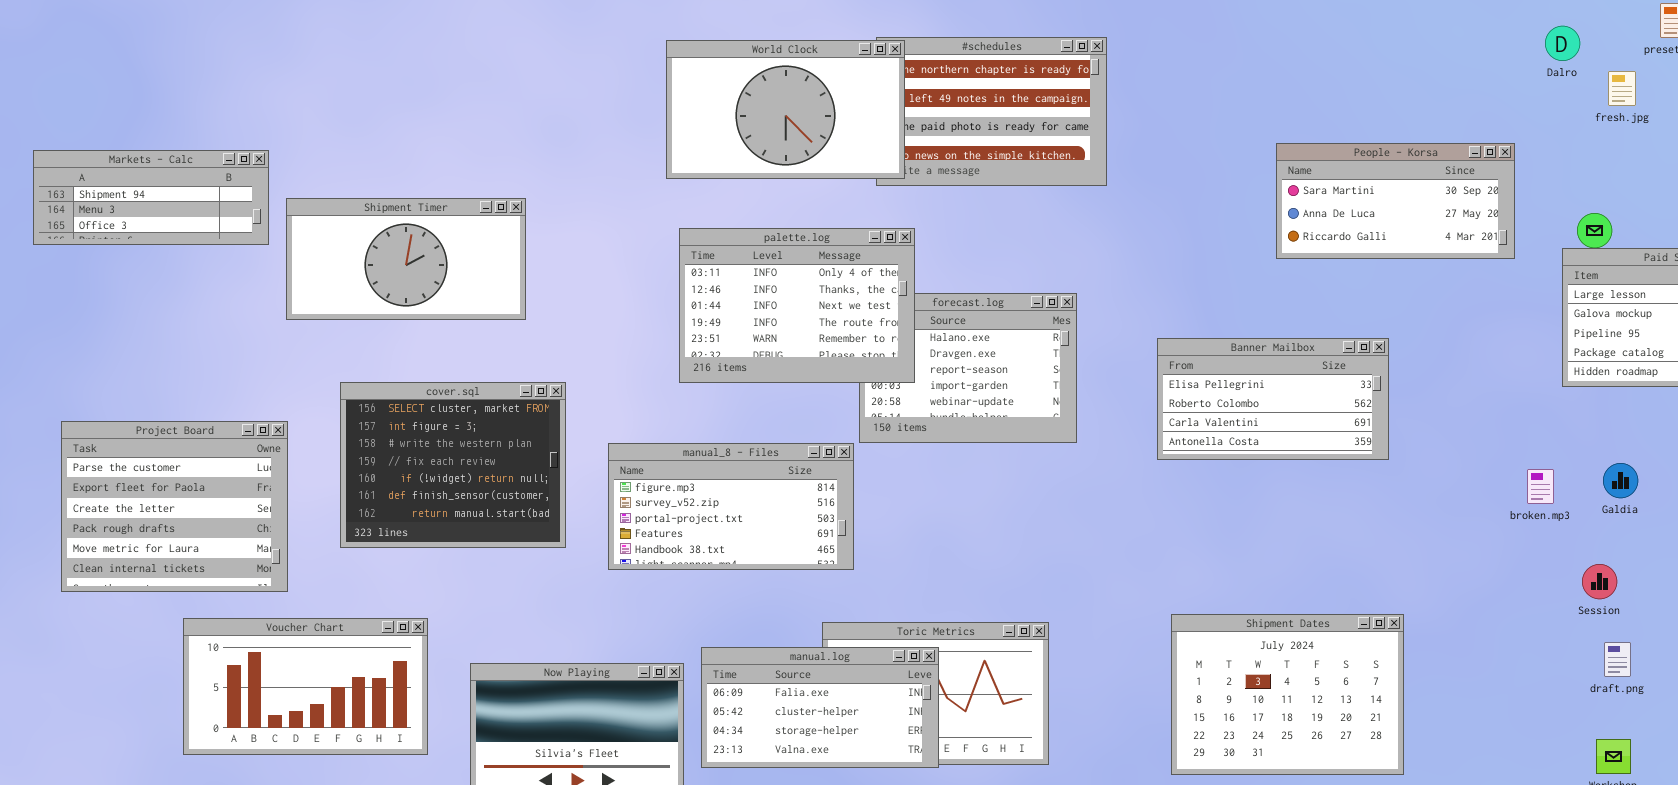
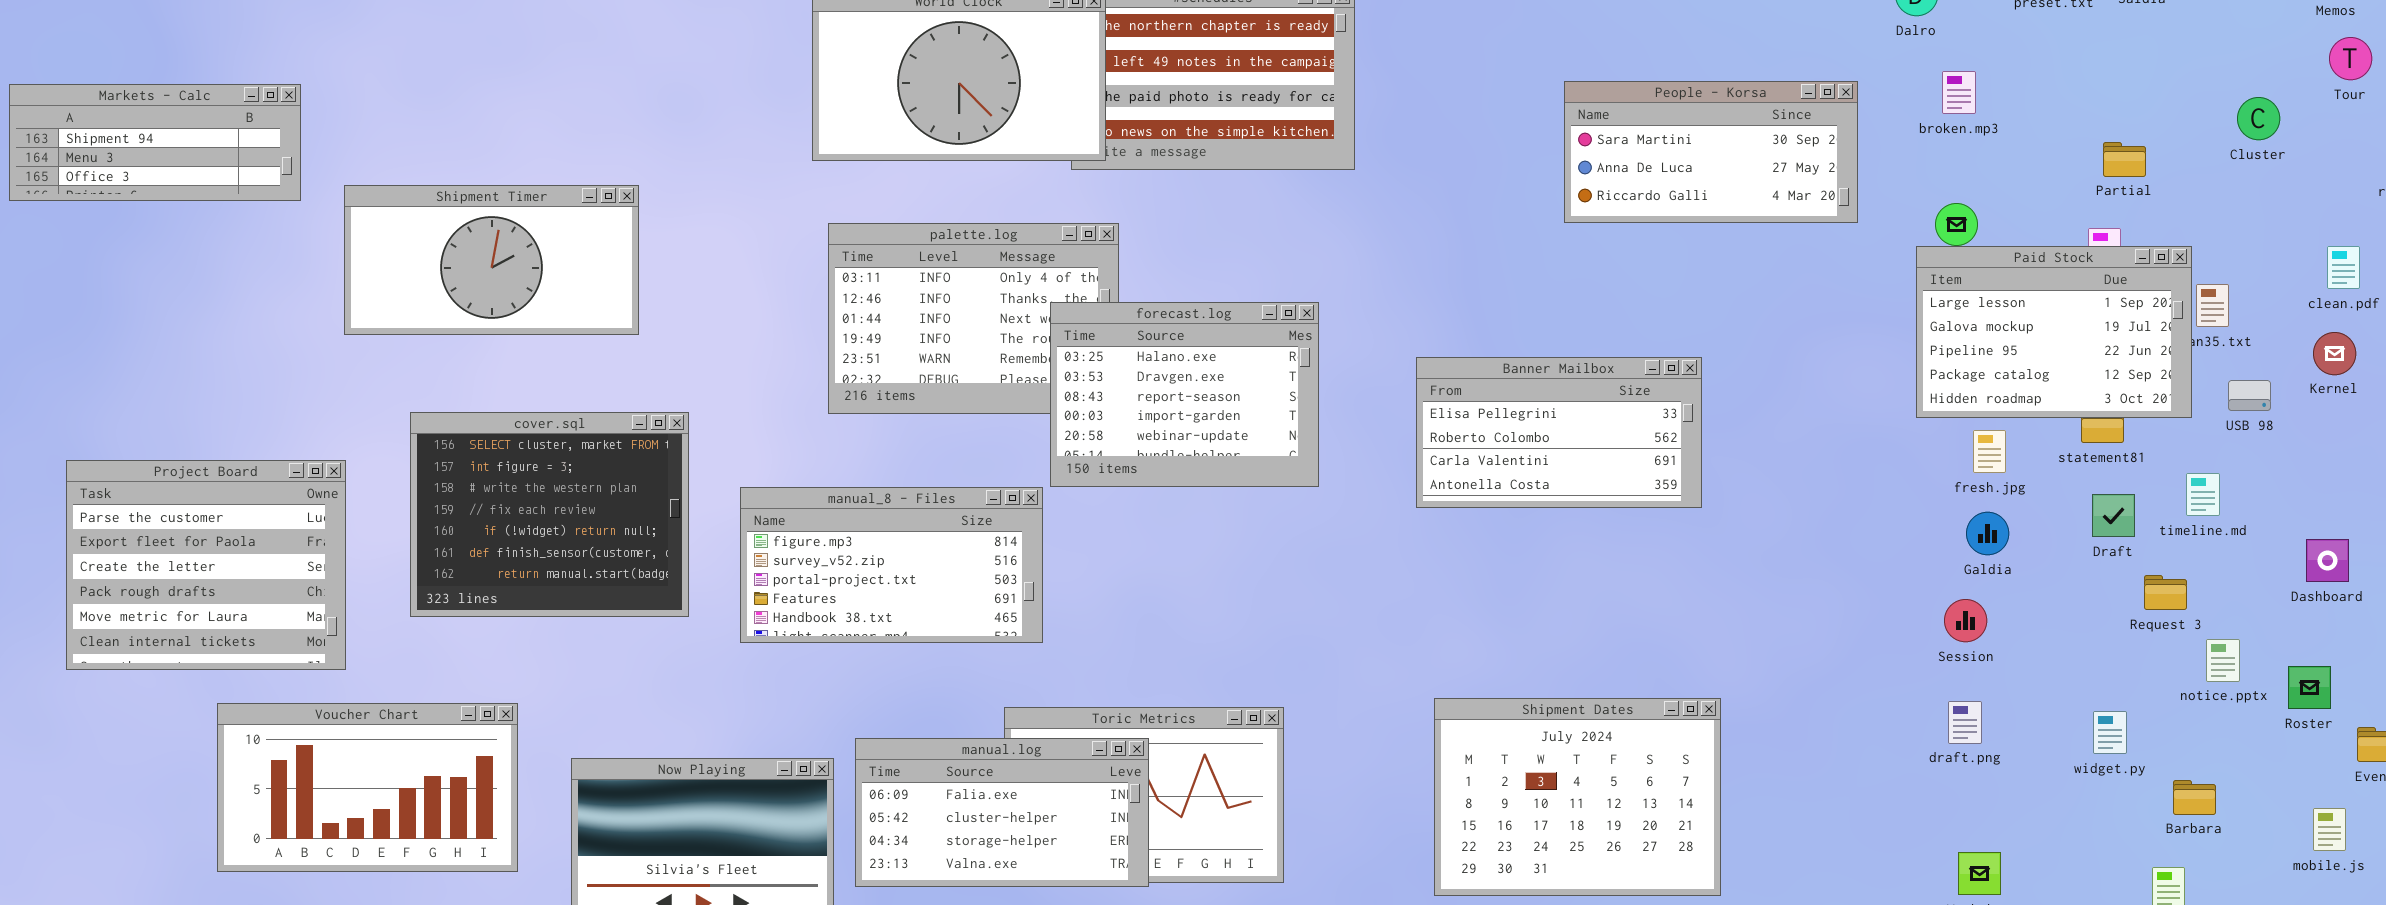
fresh.jpg: [1608,71,1636,106] -> [1973,430,2006,473], moved
People - Korsa: [1276,143,1515,259] -> [1564,81,1858,223], moved
Markets - Calc: [33,150,269,245] -> [9,84,301,201], moved
forecast.log: [859,293,1077,443] -> [1050,302,1319,487], raised
broken.mp3: [1527,469,1554,504] -> [1942,71,1976,114], moved
Session: [1582,564,1617,599] -> [1944,599,1987,642], moved
draft.png: [1604,642,1631,677] -> [1948,701,1982,744], moved

